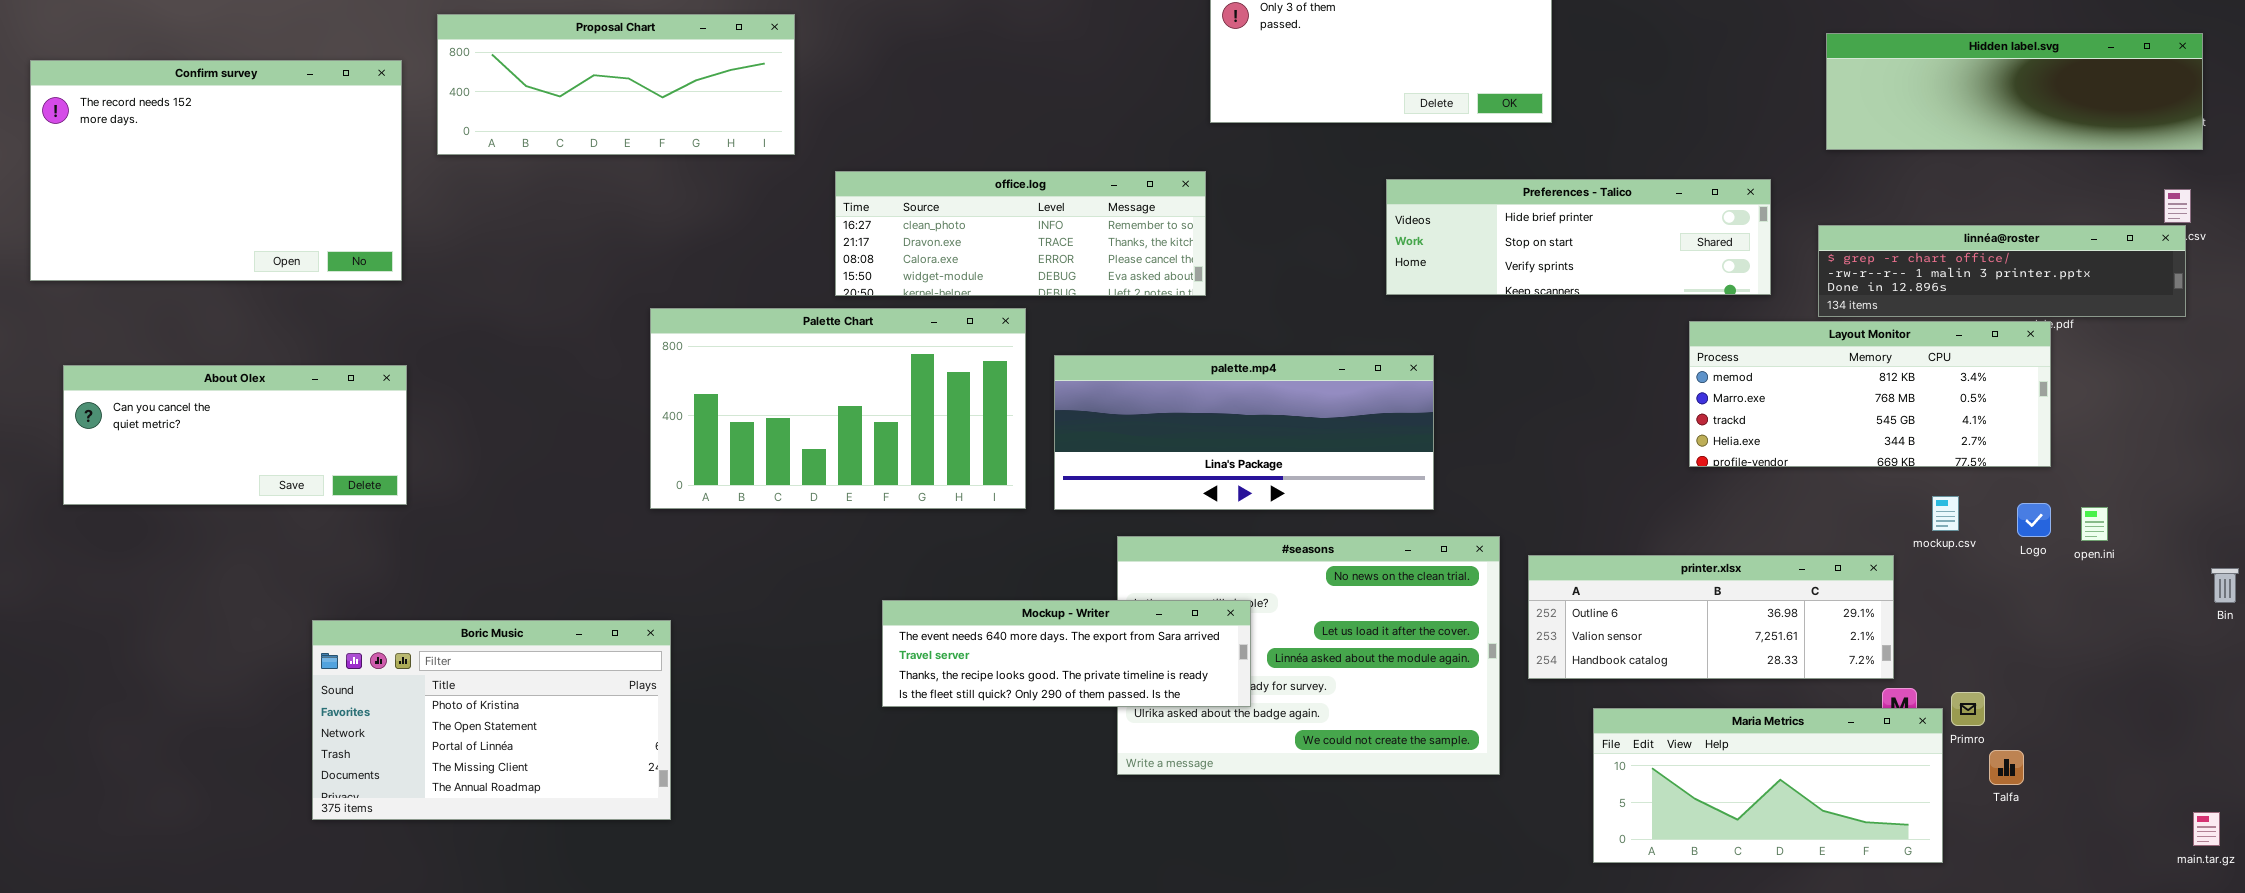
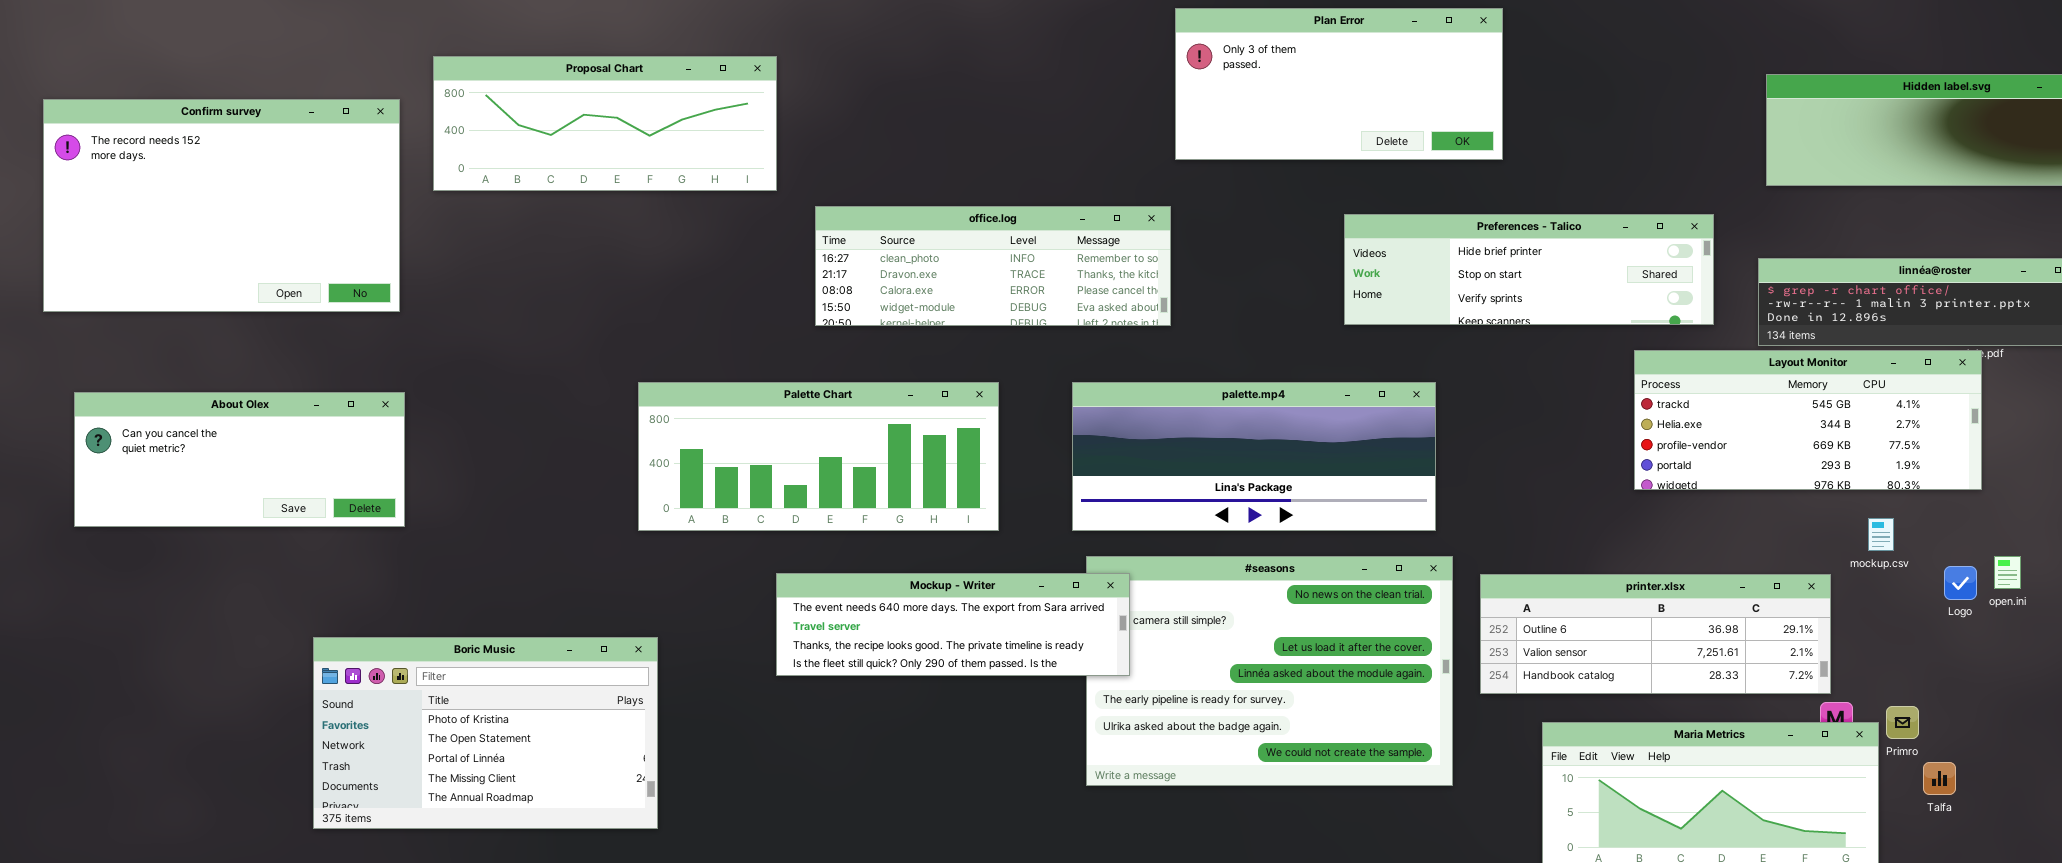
Palette Chart: [650,308,1026,509] -> [638,382,999,531], resized
Layout Monitor: [1689,321,2051,467] -> [1634,350,1982,490], scrolled down 2 rows
palette.mp4: [1054,355,1434,510] -> [1072,382,1436,531], moved
Logo: [2017,503,2051,537] -> [1944,566,1977,600], moved
open.ini: [2081,507,2108,541] -> [1994,556,2021,589], moved
Mockup - Writer: [882,600,1251,707] -> [776,573,1130,676], moved

